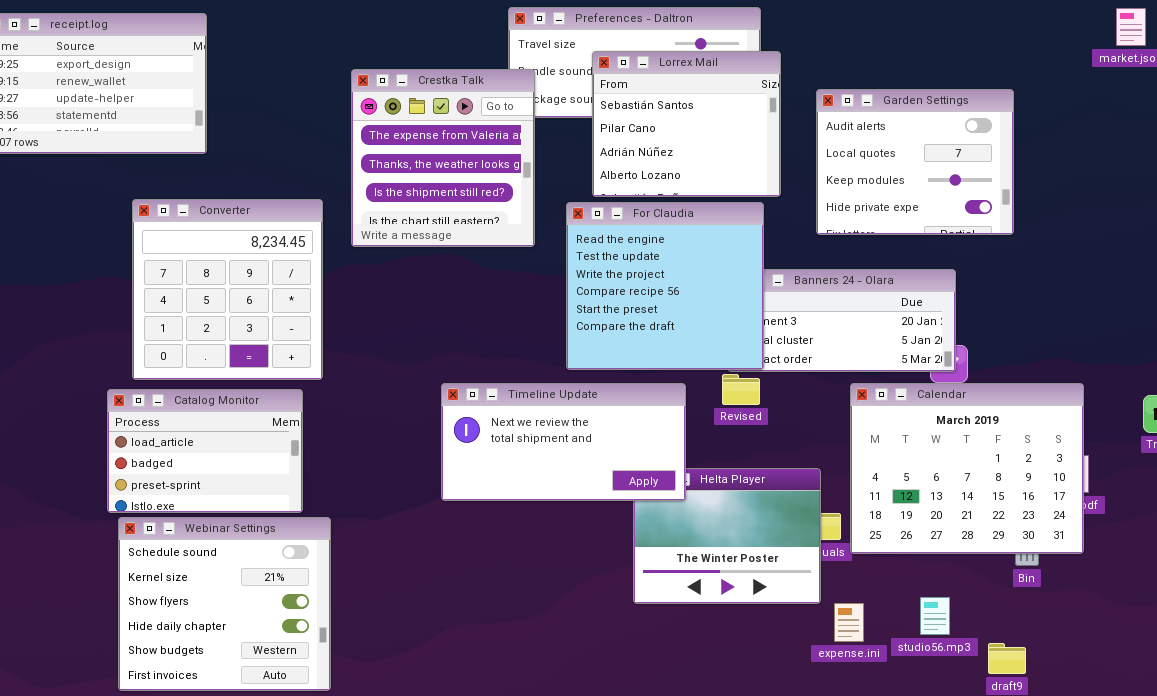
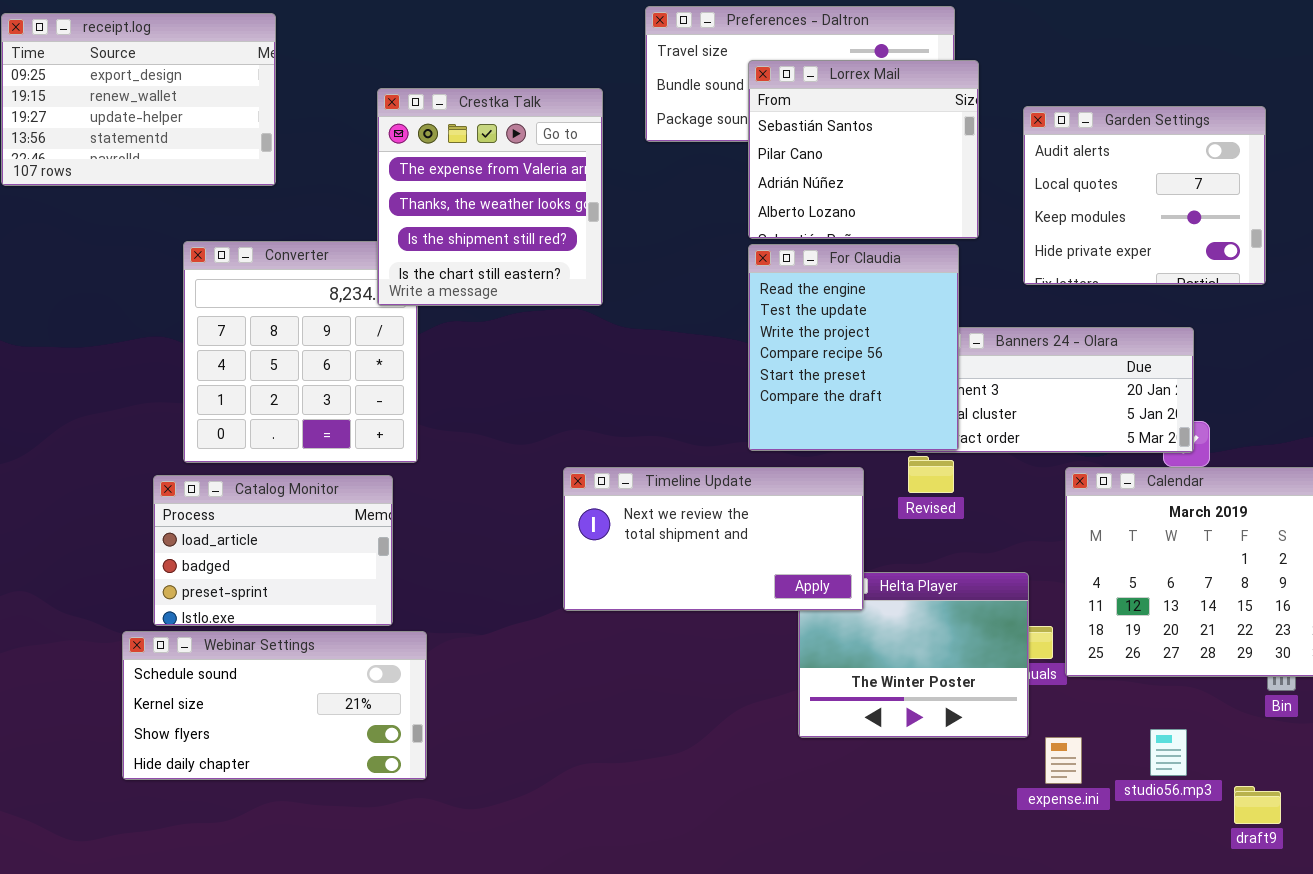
Crestka Talk: [351,69,535,247] -> [377,88,603,306], moved
For Claudia: [566,202,764,370] -> [748,244,959,451], resized
Webinar Settings: [118,517,331,691] -> [122,631,427,780], resized

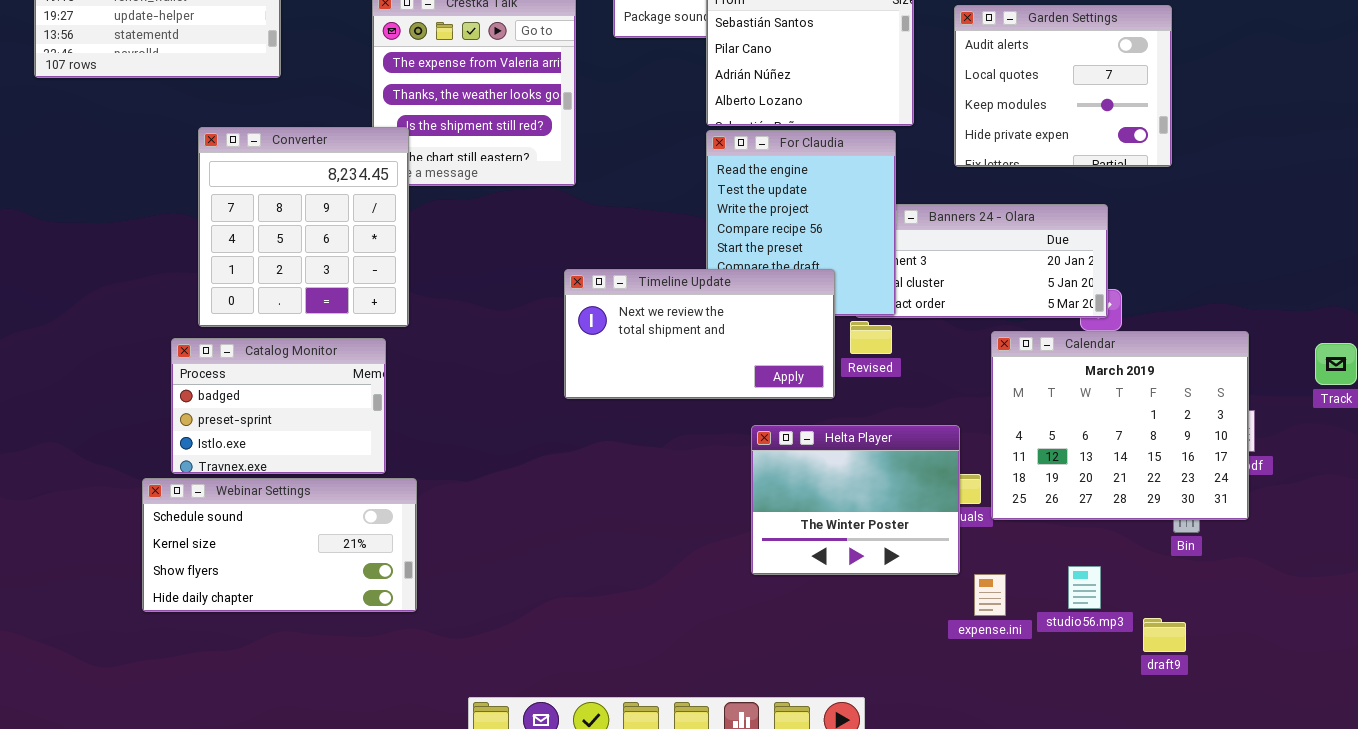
Converter: [183,241,418,463] -> [198,127,409,327], raised
Timeline Update: [563,467,864,611] -> [564,269,835,399], moved
Catalog Monitor: [153,475,393,626] -> [171,338,386,474], scrolled down 1 row

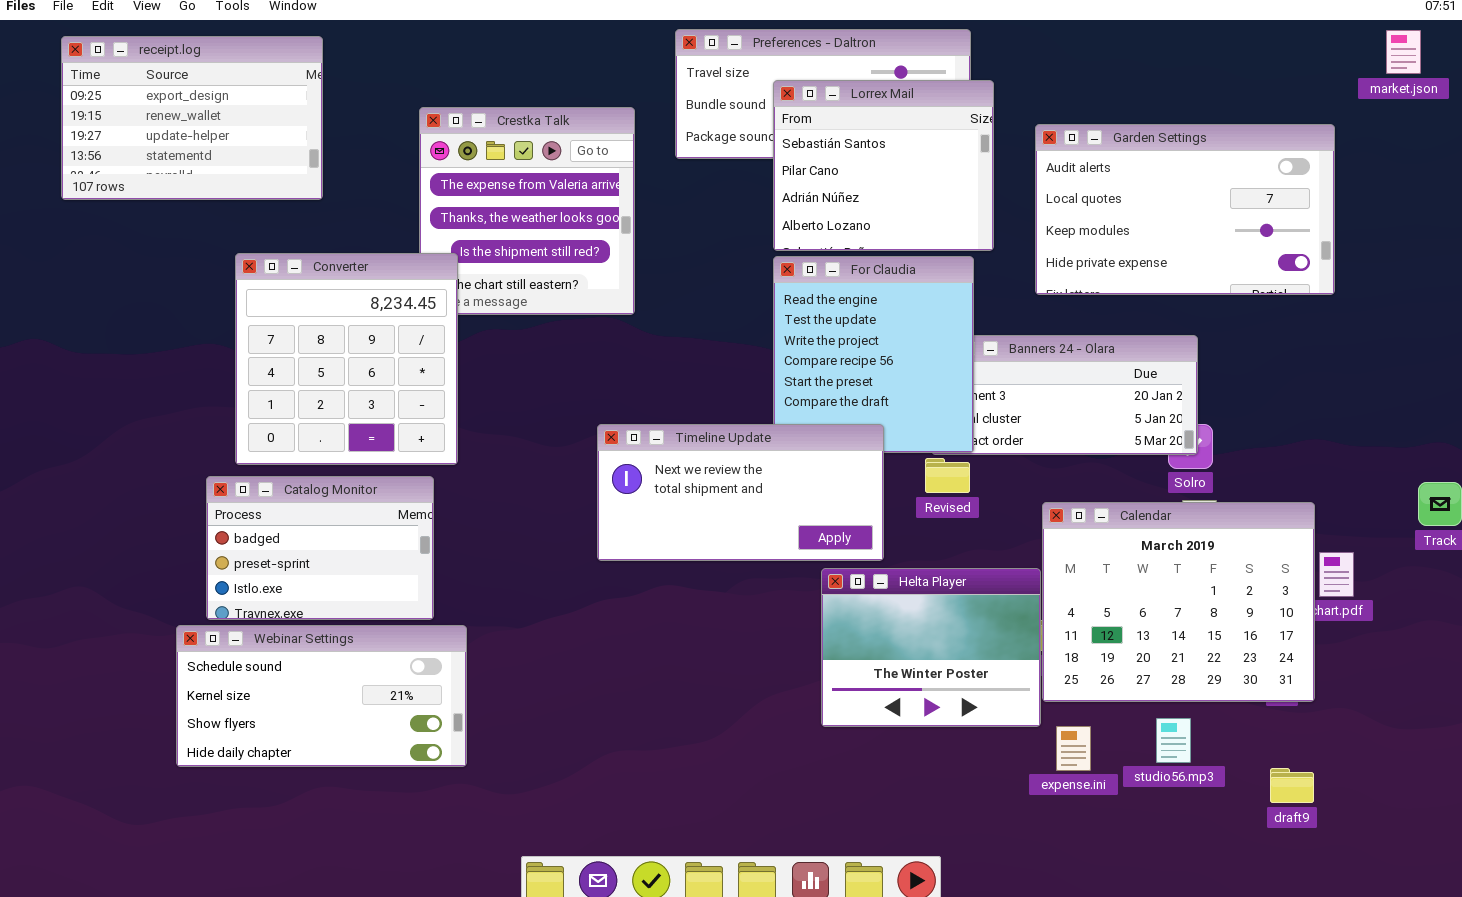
Garden Settings: [954,5,1172,167] -> [1035,124,1335,295], resized
Timeline Update: [564,269,835,399] -> [597,424,884,561], moved
Calendar: [991,331,1249,520] -> [1042,502,1315,702], moved
draft9: [1143,618,1186,652] -> [1270,768,1314,803], moved

